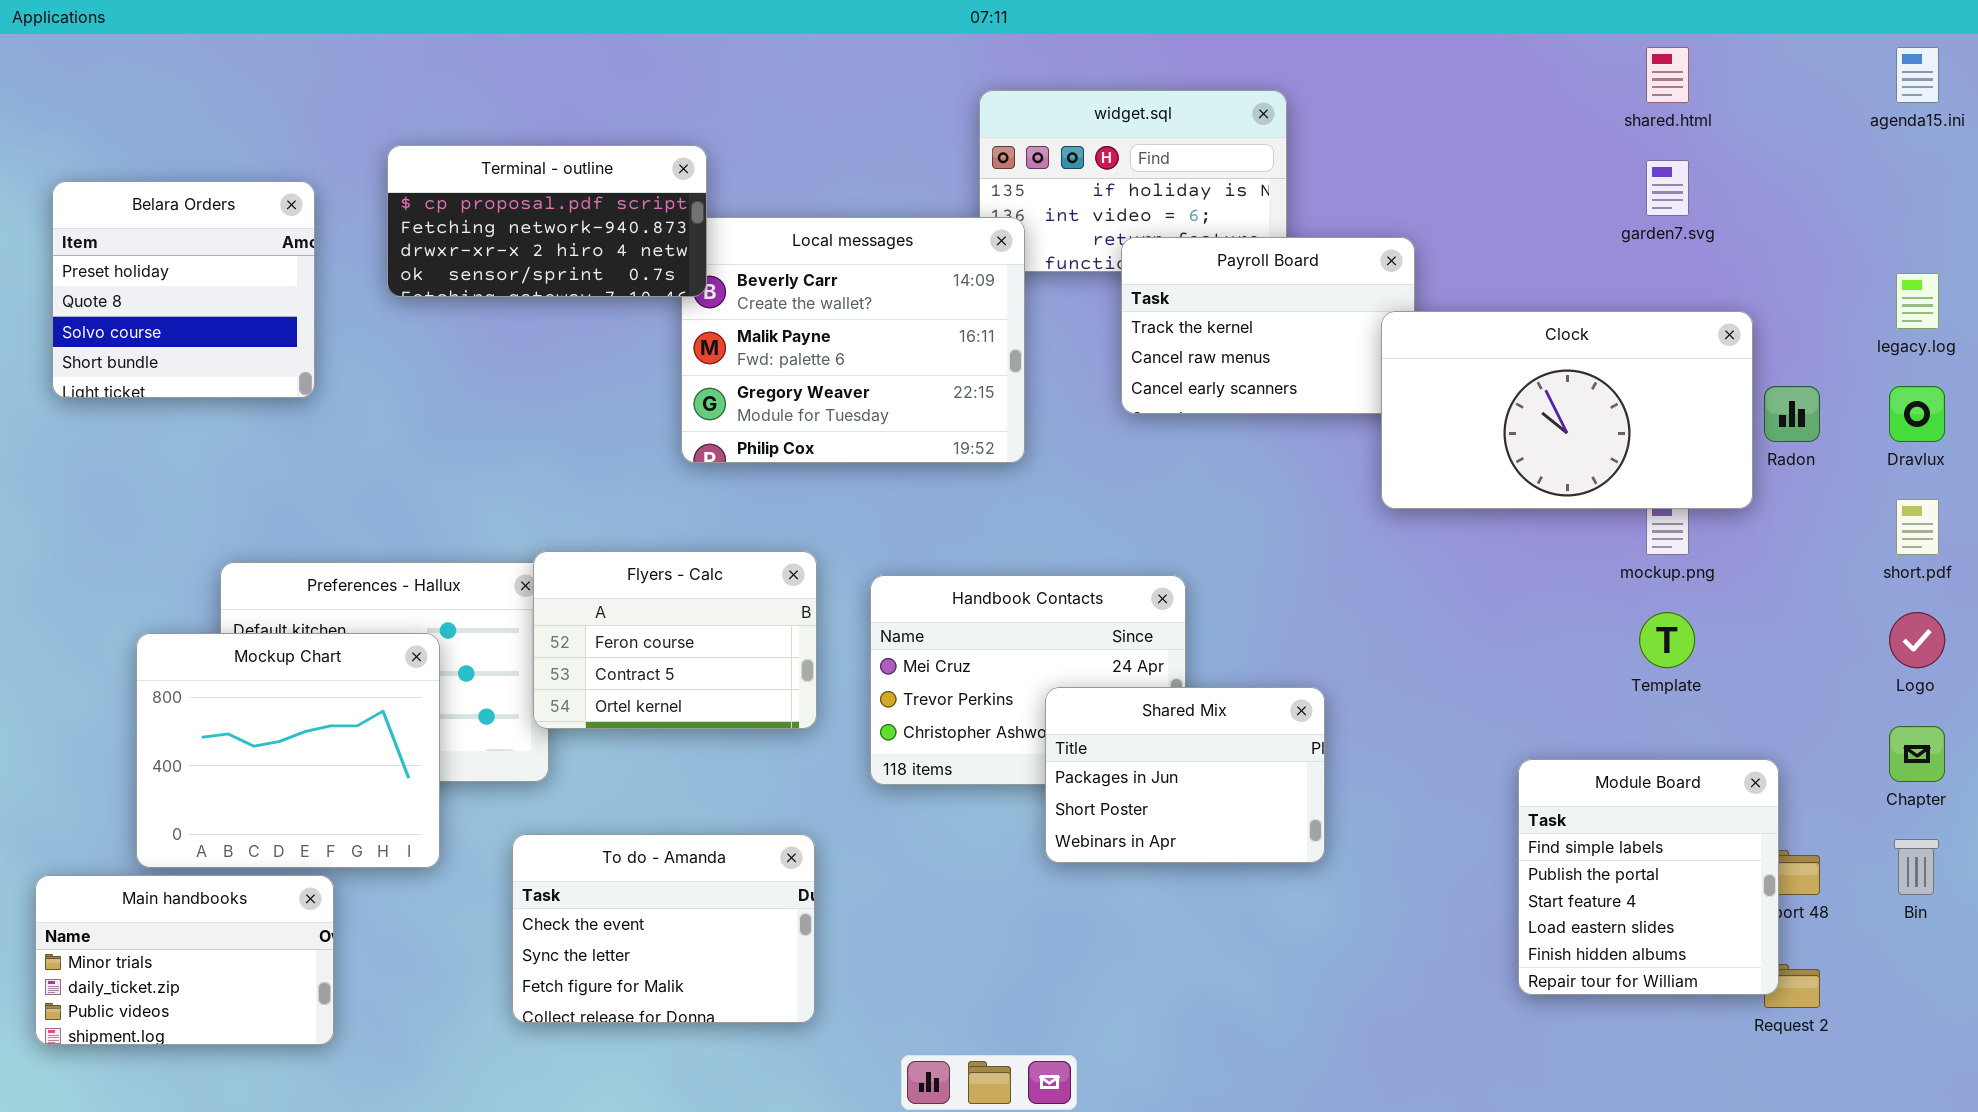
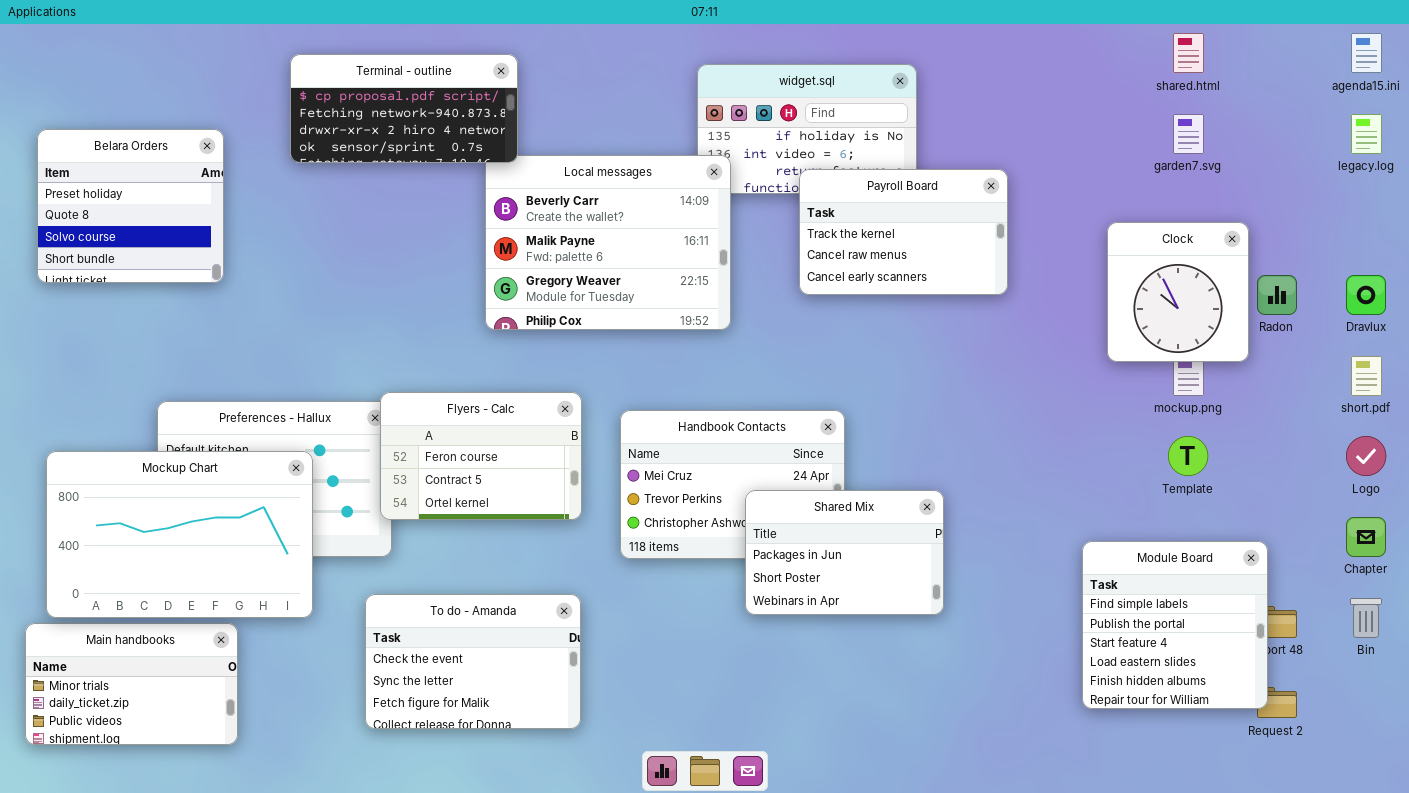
Terminal - outline: [387,145,707,297] -> [290,54,518,163], moved
legacy.log: [1896,273,1939,329] -> [1351,114,1382,154], moved
Clock: [1381,311,1753,509] -> [1107,222,1249,362], resized
Mockup Chart: [136,633,440,868] -> [46,451,313,618], resized

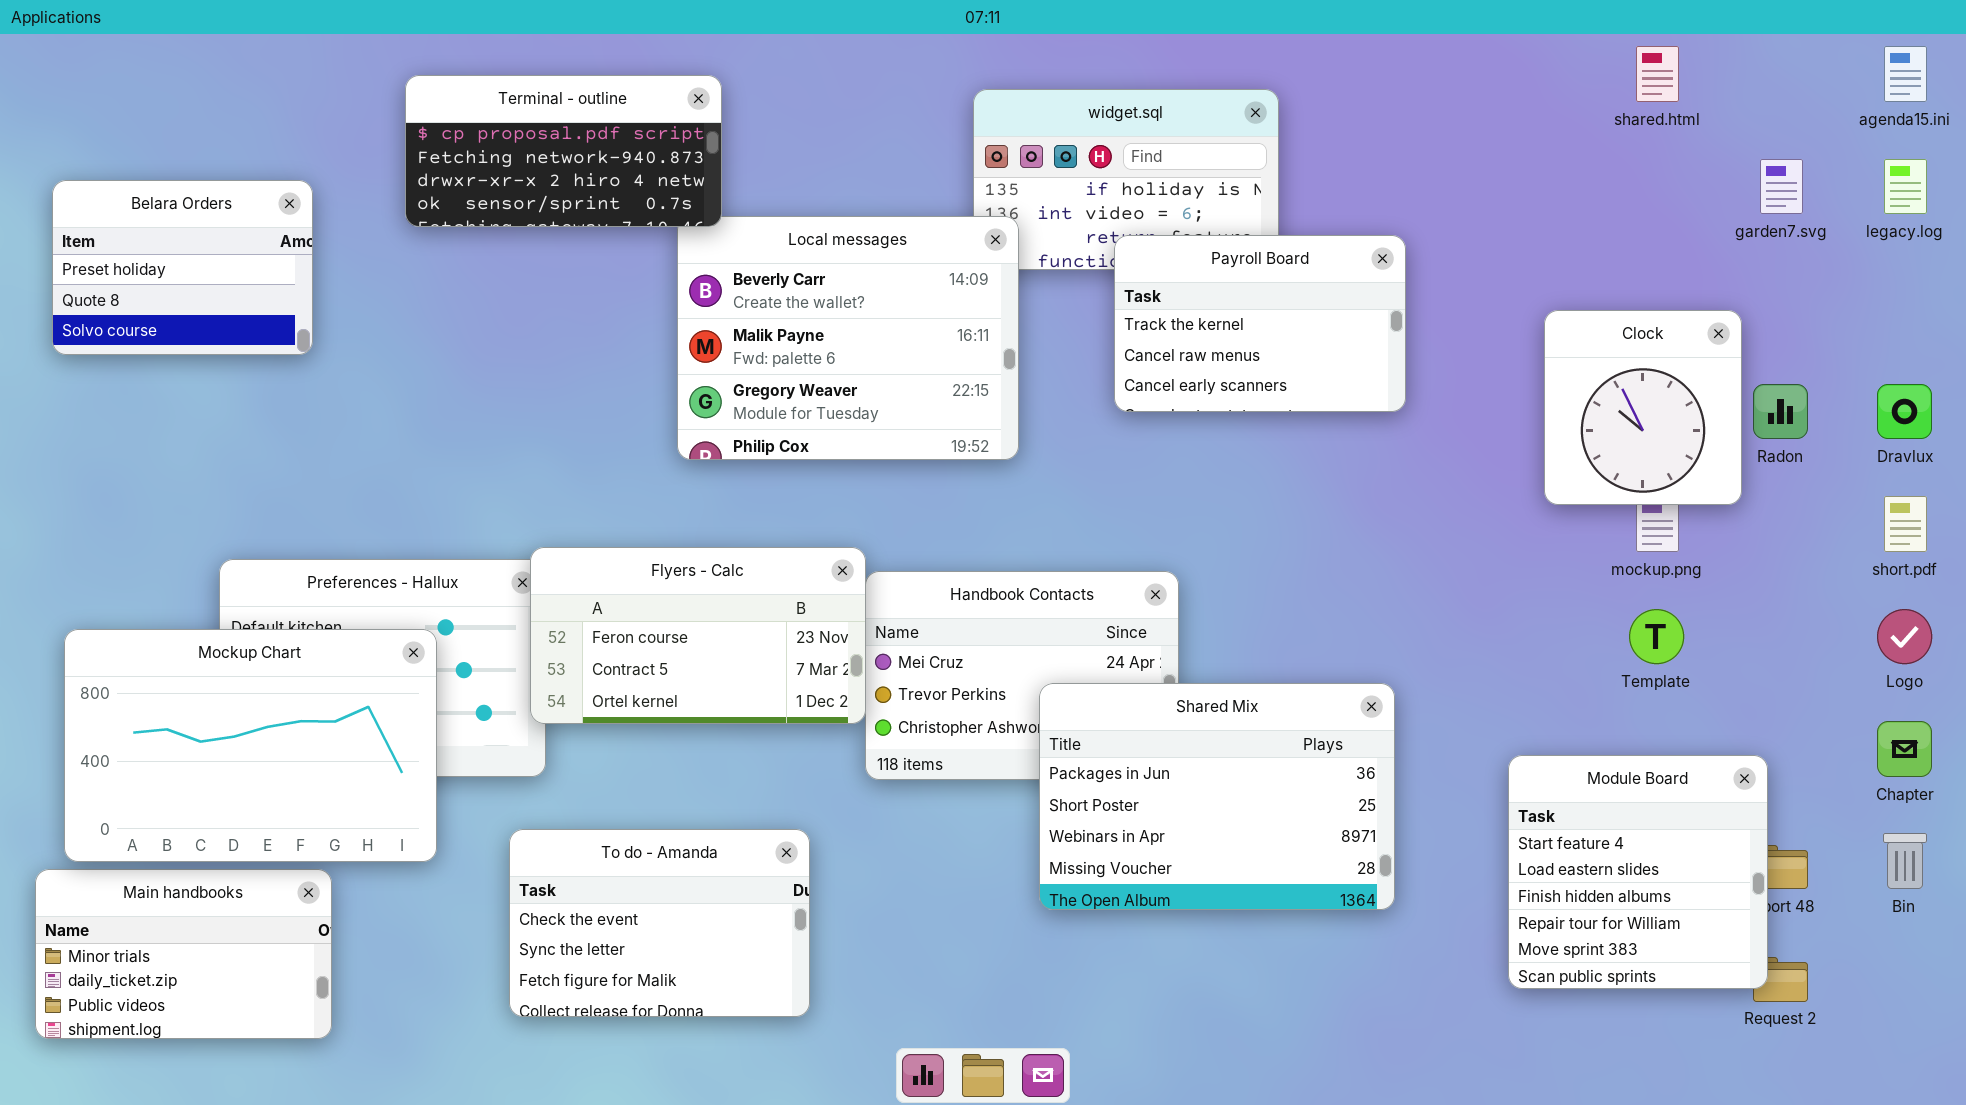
garden7.svg: [1173,114,1204,154] -> [1760,159,1803,214], moved
Belara Orders: [37,129,224,283] -> [52,180,313,355], resized
Flyers - Calc: [380,392,582,520] -> [530,547,866,724], resized
Shared Mix: [745,490,944,615] -> [1039,683,1395,910], resized
Module Board: [1082,541,1268,709] -> [1508,755,1768,989], scrolled down 2 rows

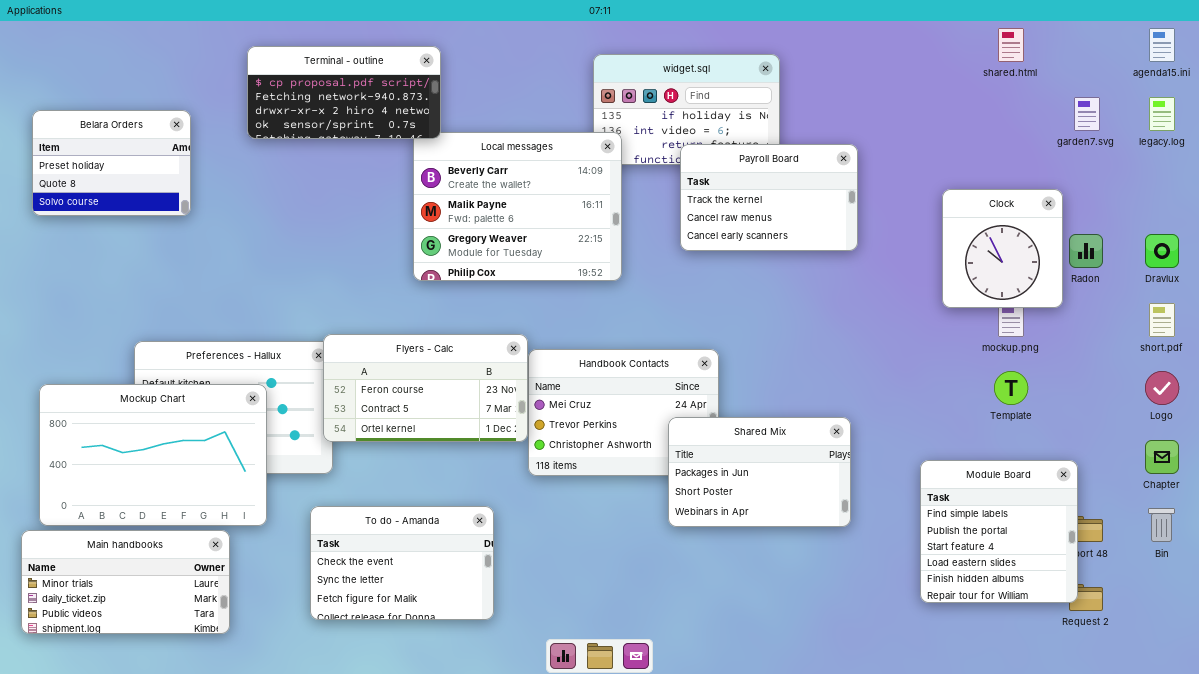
Shared Mix: [1039,683,1395,910] -> [668,417,851,527], resized
Module Board: [1508,755,1768,989] -> [920,460,1078,603], scrolled up 2 rows
Main handbooks: [35,869,332,1039] -> [21,530,230,634], resized

